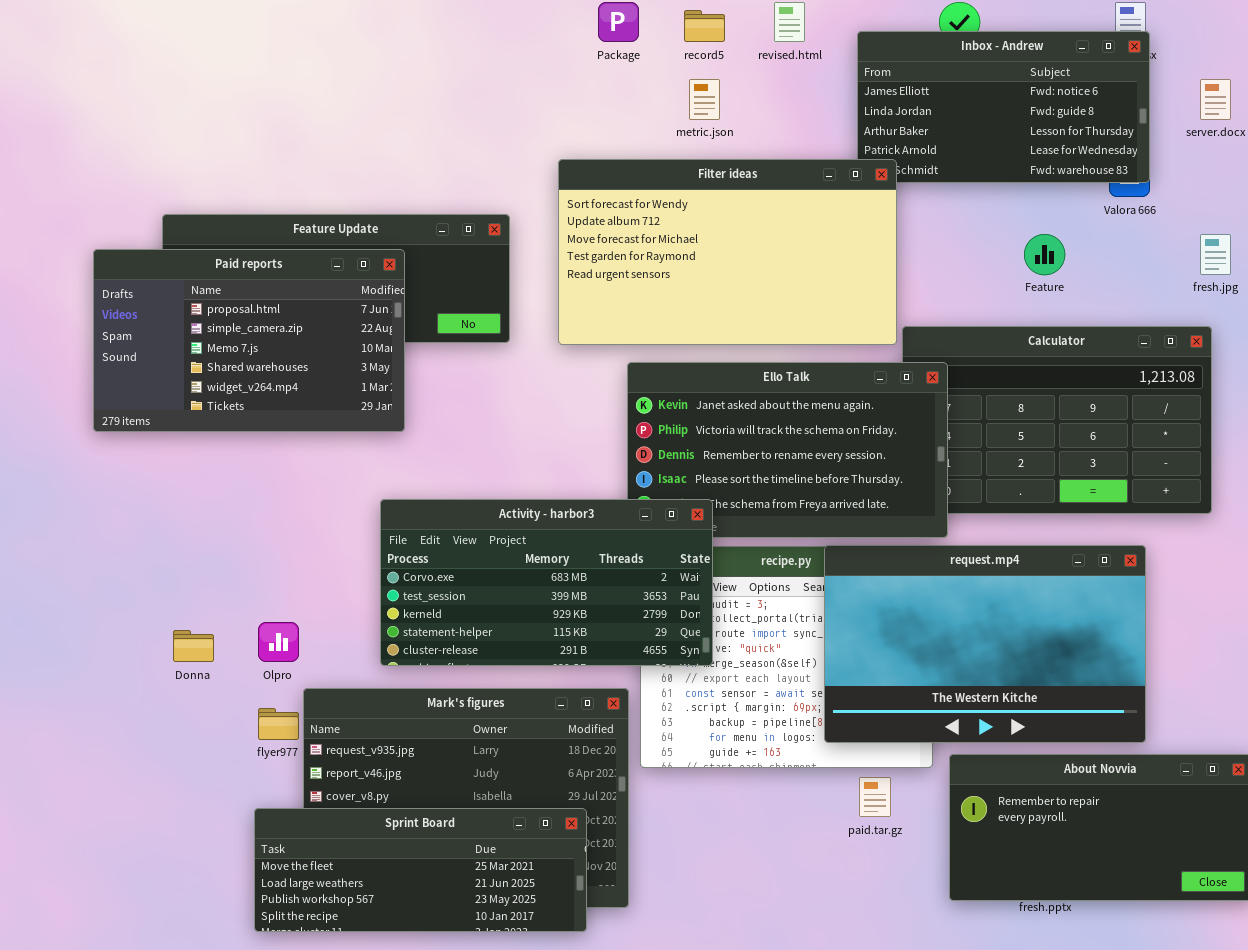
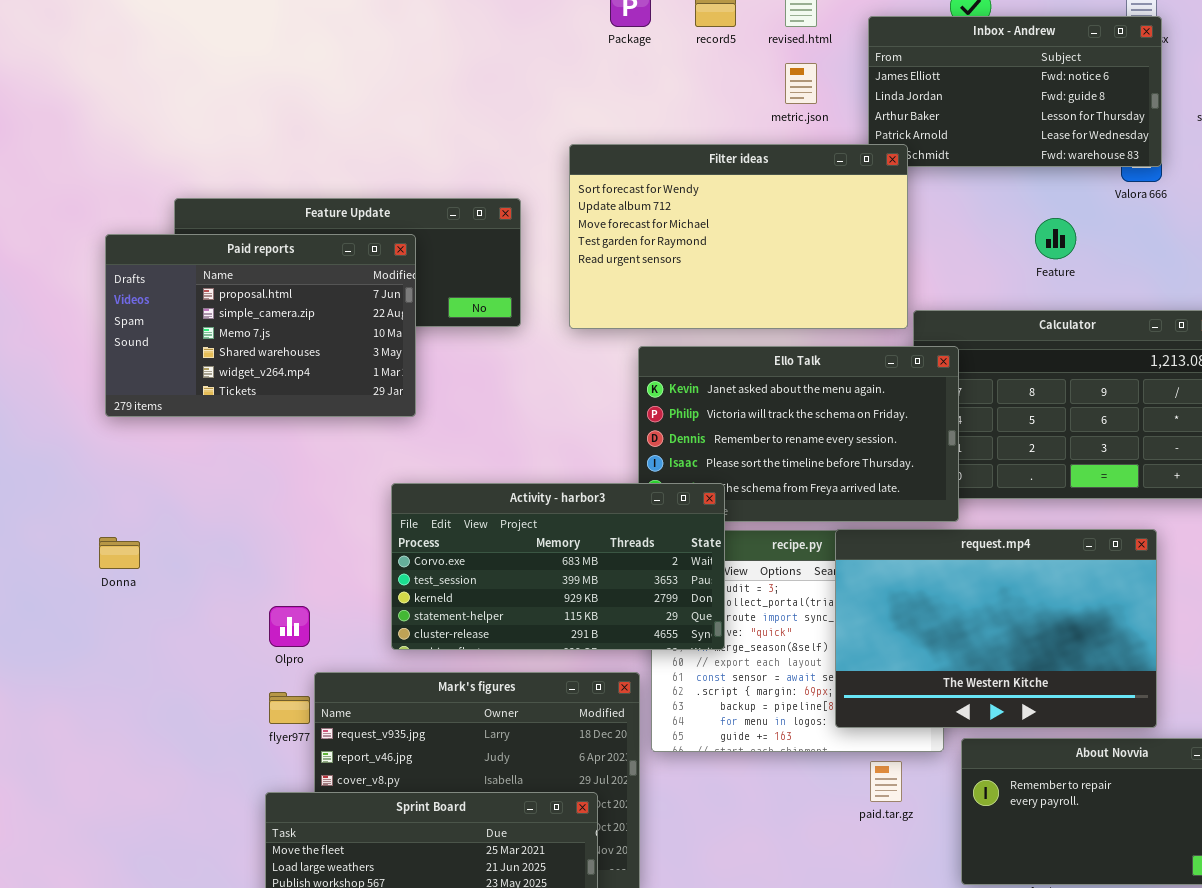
metric.json: [689,79,720,120] -> [785,63,817,104], moved
Donna: [173,630,214,662] -> [99,537,140,569], moved

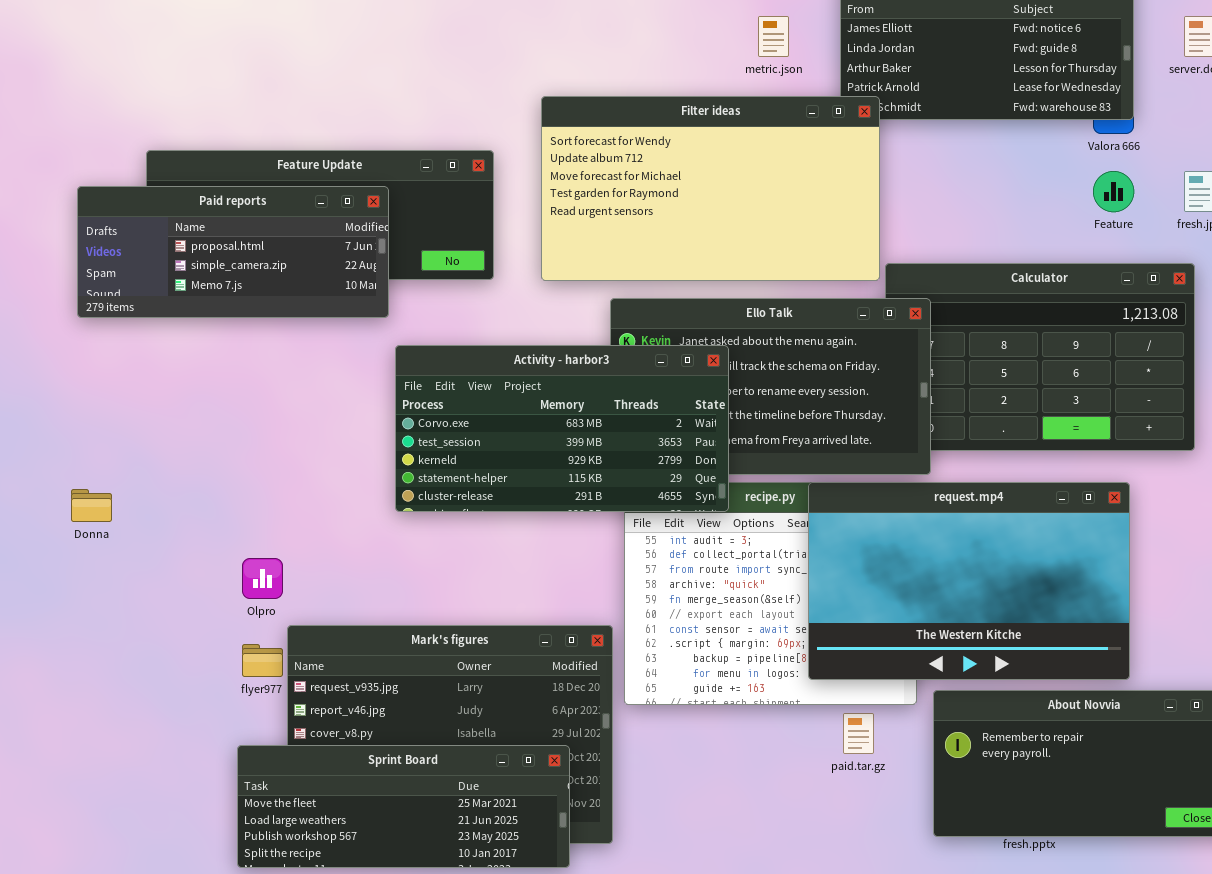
Feature: [1035,218,1076,259] -> [1093,171,1134,212], moved
Paid reports: [105,234,416,417] -> [77,186,389,318], resized
Activity - harbor3: [391,483,725,650] -> [395,345,729,512], moved

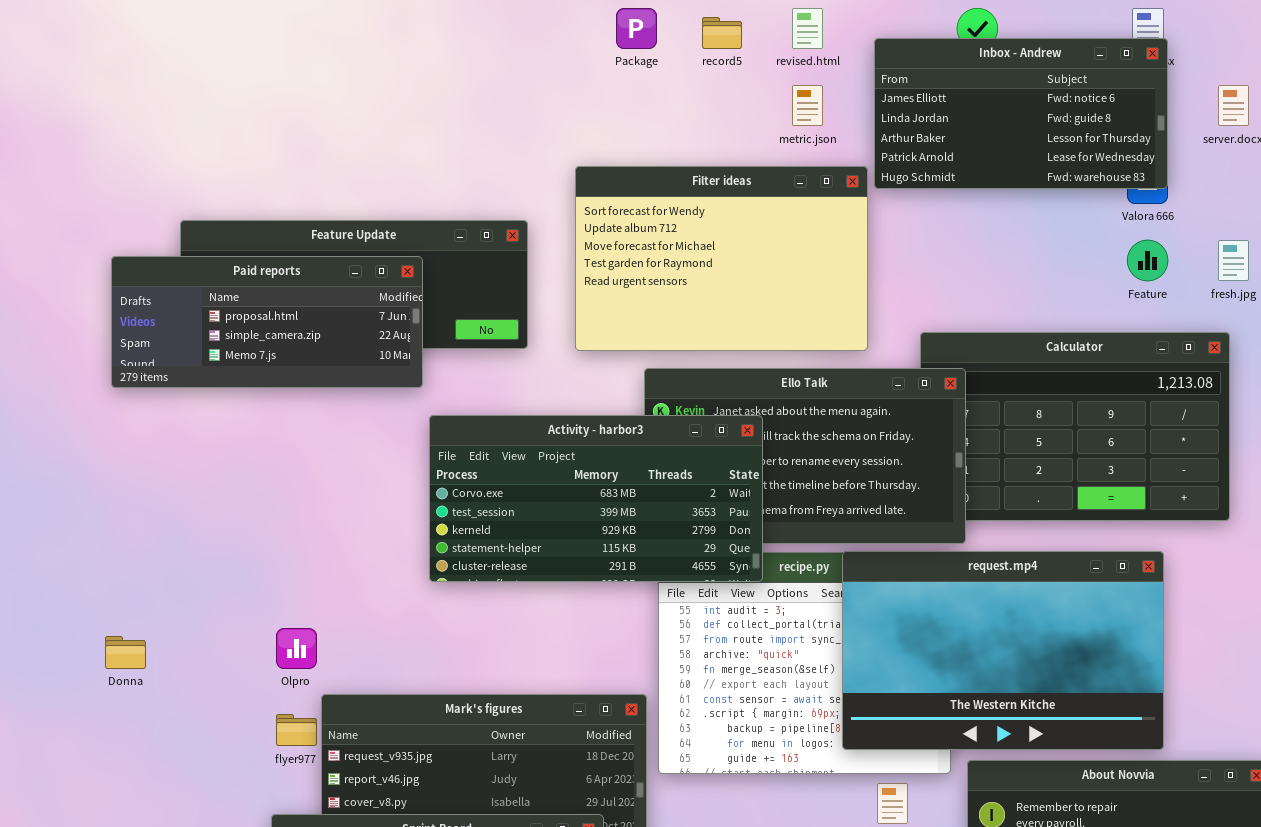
Filter ideas: [541,96,880,281] -> [575,166,868,351], resized
Donna: [71,489,112,522] -> [105,636,146,669], moved

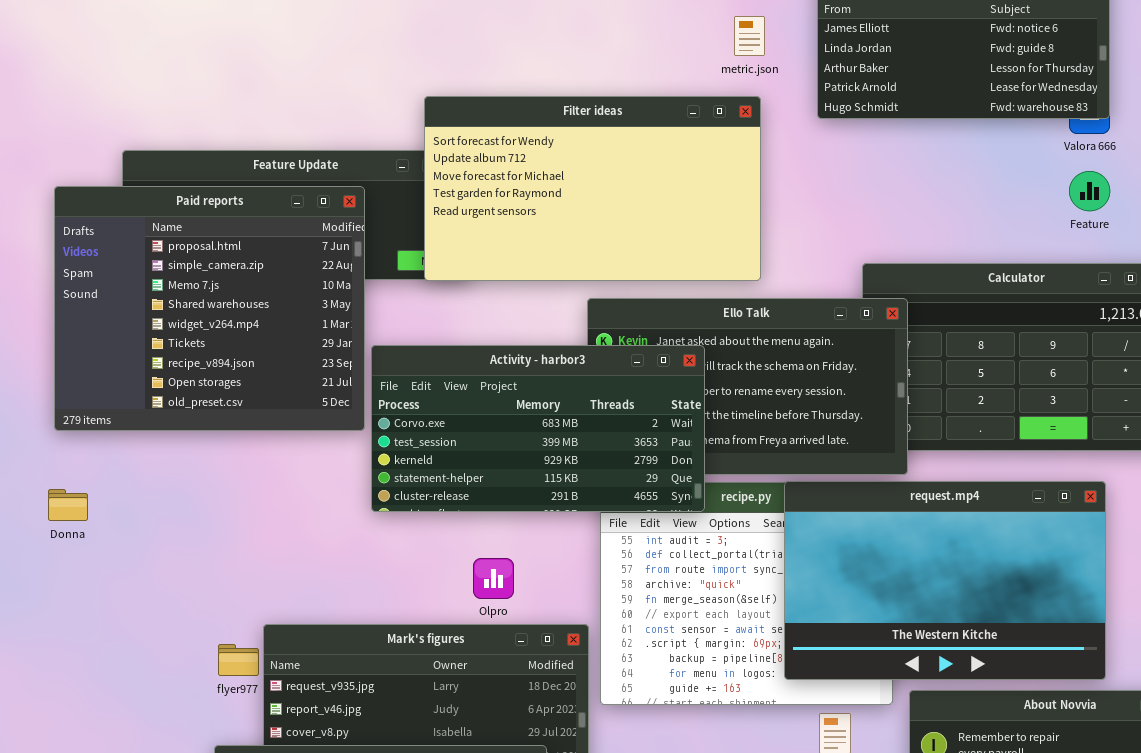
Filter ideas: [575,166,868,351] -> [424,96,761,281], moved, resized
Paid reports: [111,256,423,388] -> [54,186,365,431], resized
Olpro: [276,628,317,669] -> [473,558,514,599], moved
Donna: [105,636,146,669] -> [48,489,88,521], moved

